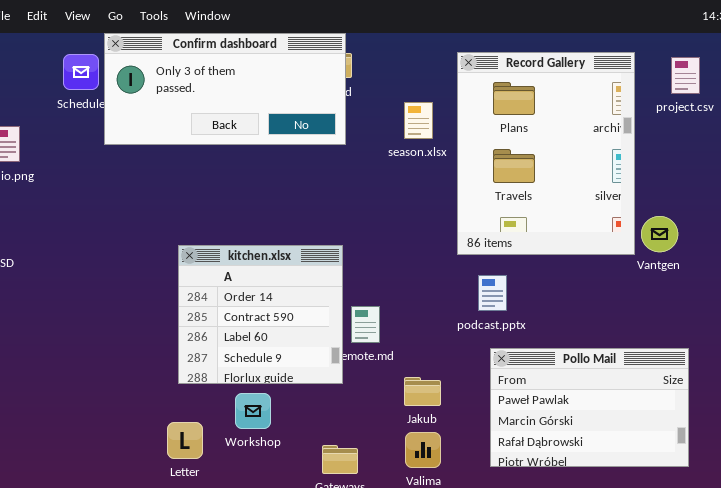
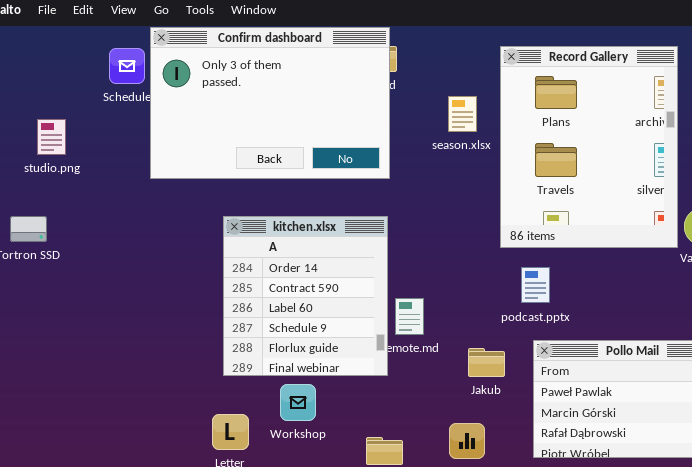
Confirm dashboard: [104,33,346,145] -> [150,27,390,179], resized
kitchen.xlsx: [178,245,343,384] -> [223,216,388,376], resized
Jakub: [404,377,441,406] -> [468,348,505,377], moved

